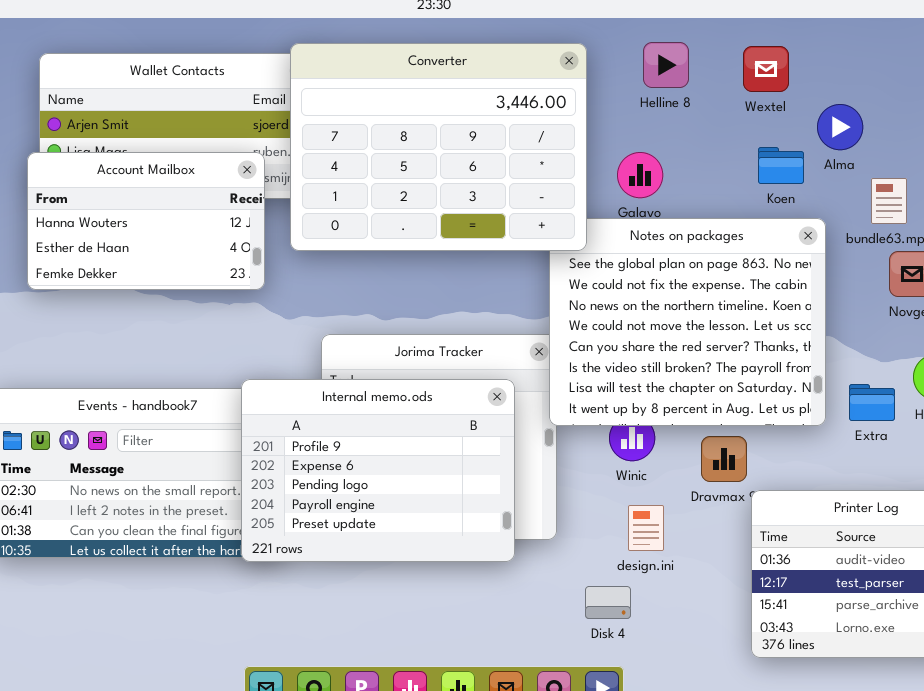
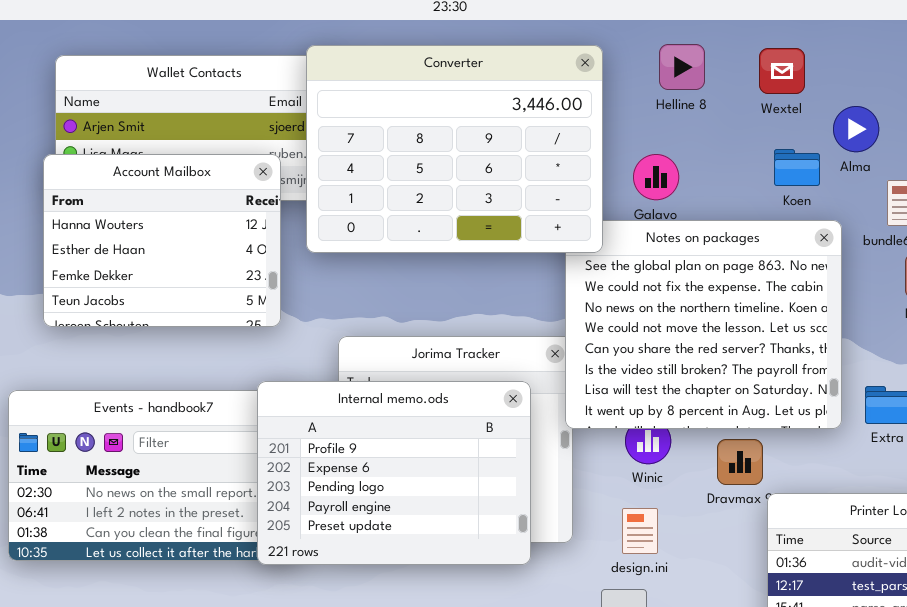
Account Mailbox: [27,152,265,290] -> [43,154,281,327], resized
design.ini: [628,505,664,551] -> [622,508,658,554], moved

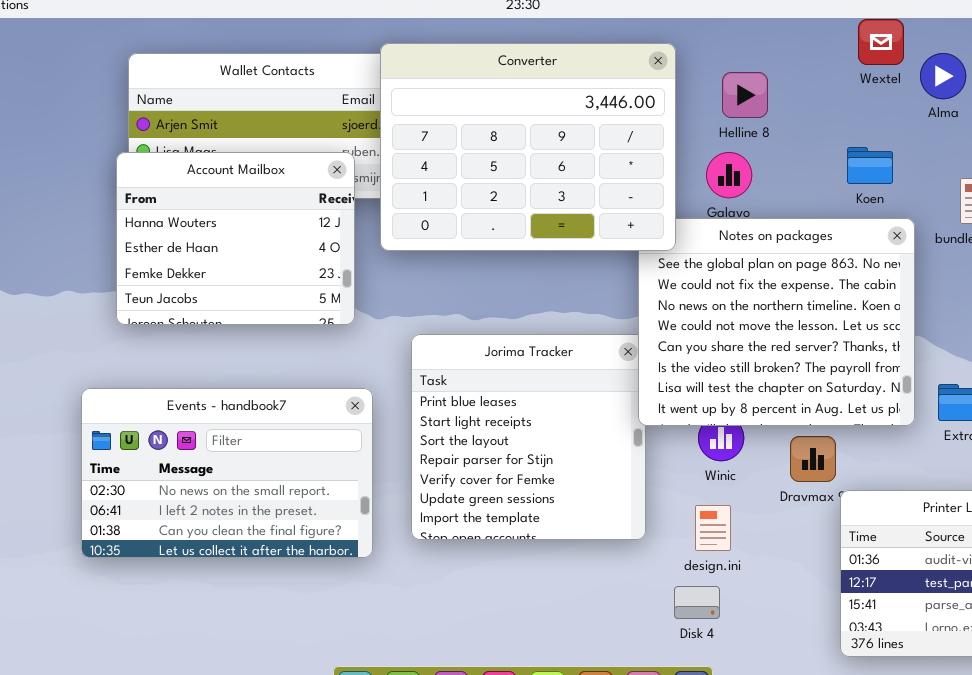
Helline 8: [659,44,705,90] -> [722,72,768,118], moved
Wextel: [759,48,805,94] -> [858,19,904,65], moved
Alma: [833,106,879,152] -> [920,53,966,99], moved
Internal memo.ods: [257,381,531,565] -> none, closed

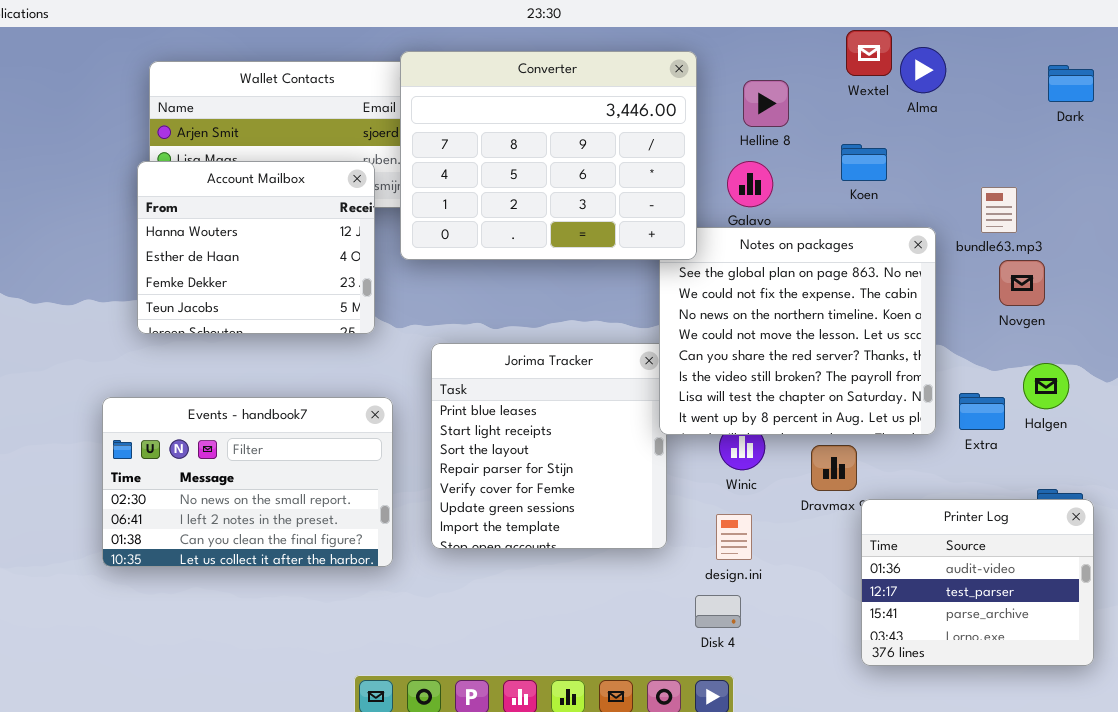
Wextel: [858,19,904,65] -> [846,30,892,76], moved
Alma: [920,53,966,99] -> [900,47,946,93], moved
Koen: [847,147,893,184] -> [841,144,887,181], moved

